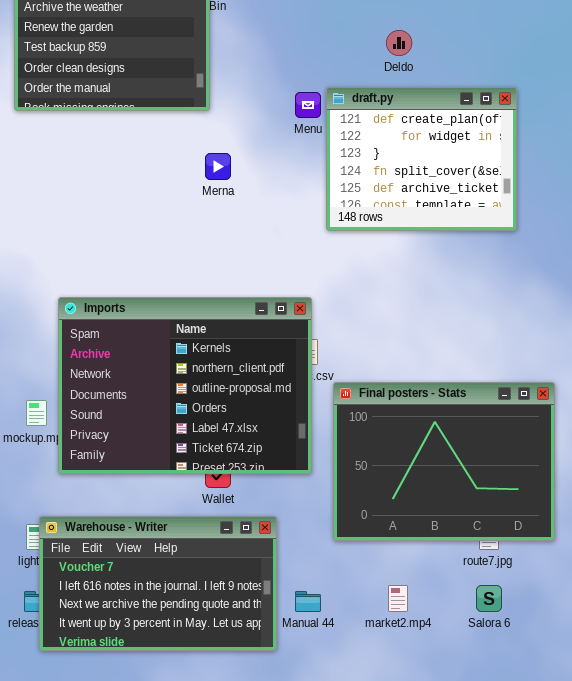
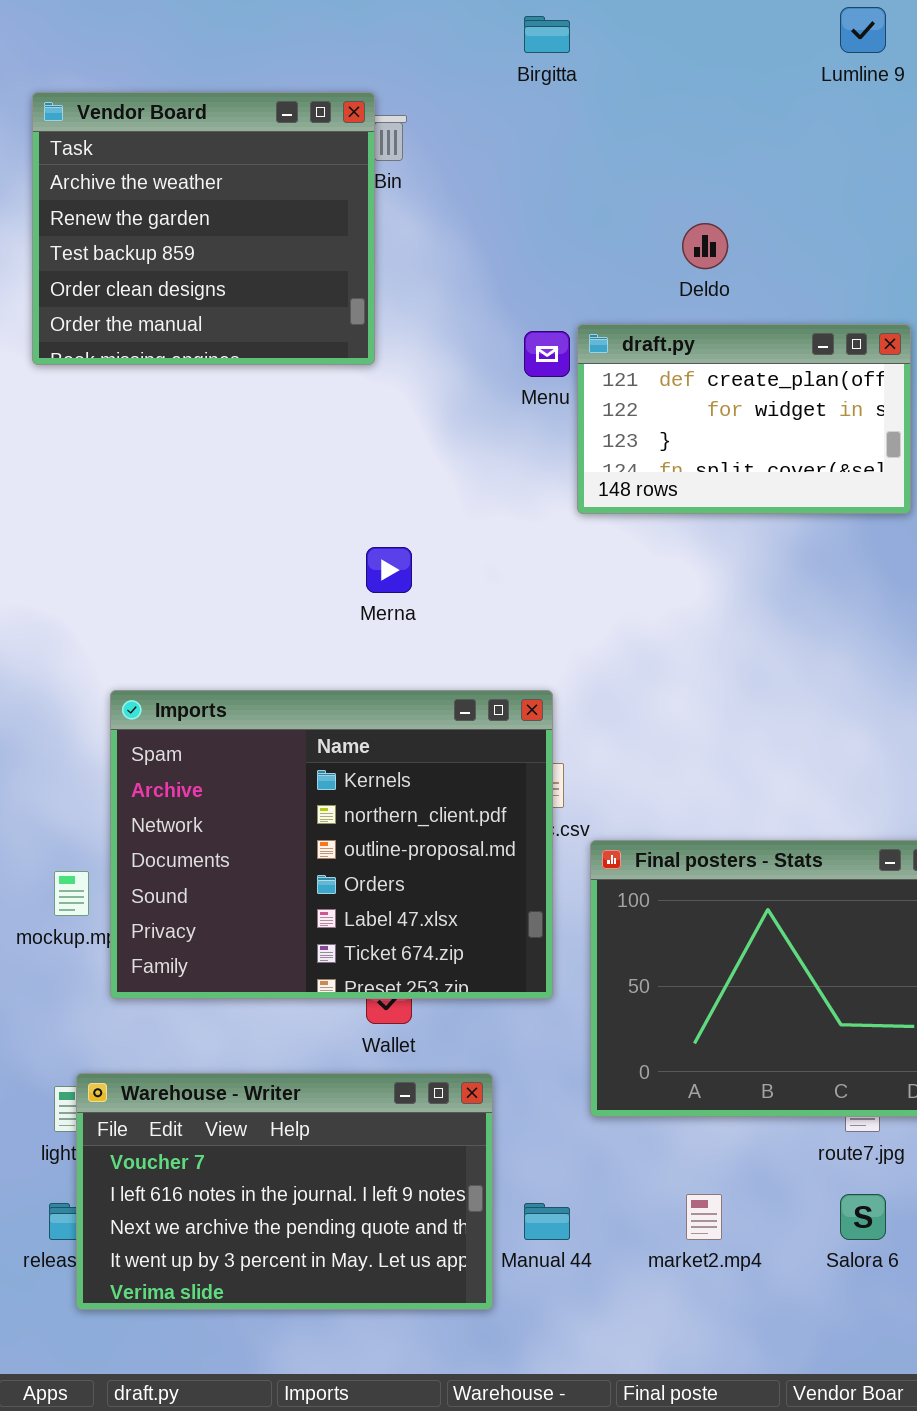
draft.py: [326,87,517,231] -> [577,324,911,514], resized
Merna: [205,153,231,180] -> [366,547,412,593], moved

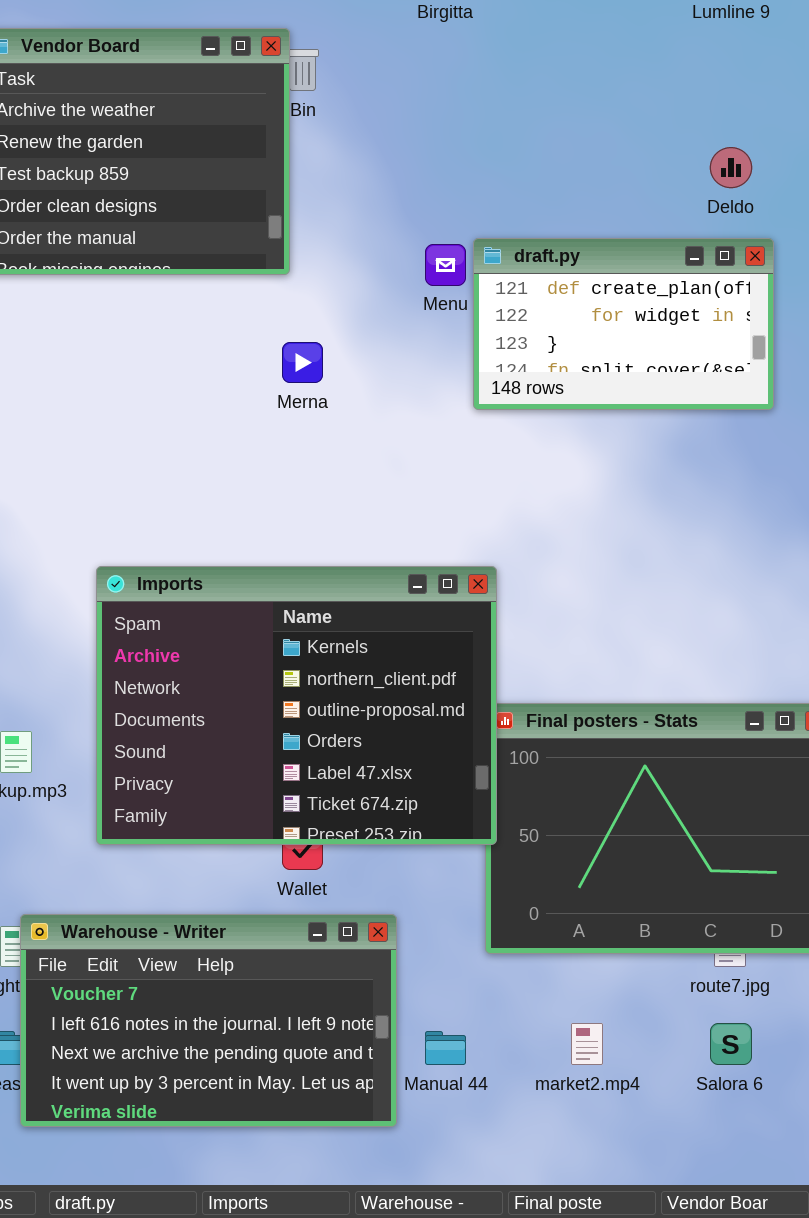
Deldo: [682,223,728,269] -> [710,147,752,188], moved
Merna: [366,547,412,593] -> [282,342,323,383], moved
Imports: [110,690,553,999] -> [96,566,497,845], moved

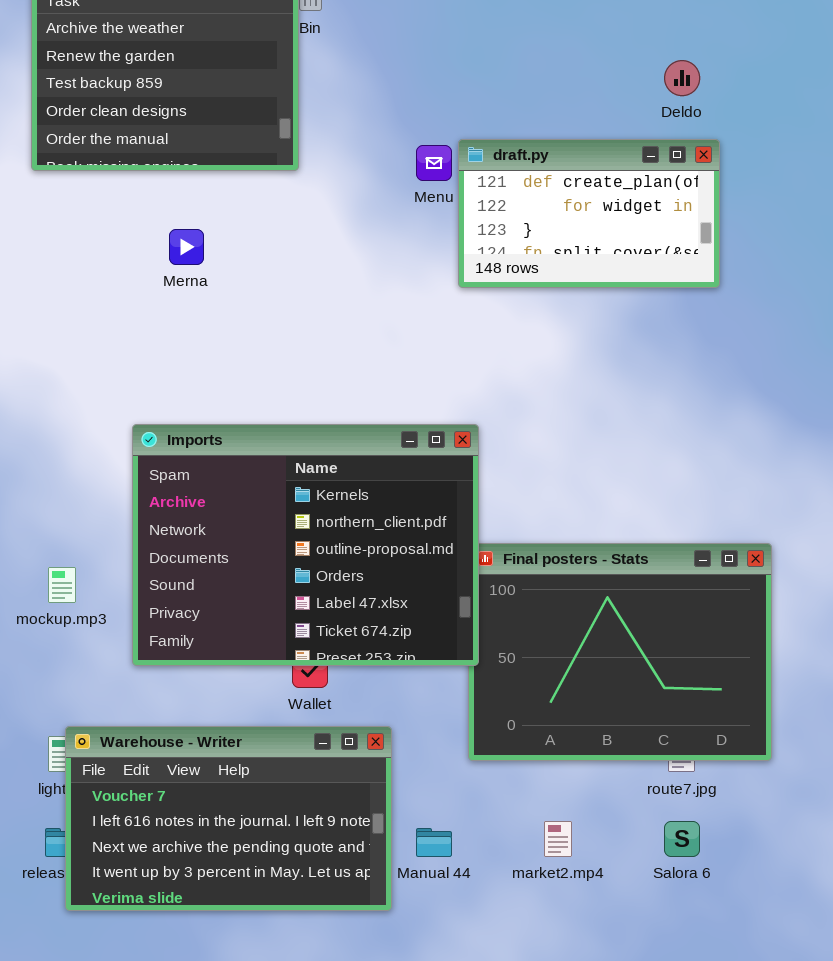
Merna: [282,342,323,383] -> [169,229,204,265], moved

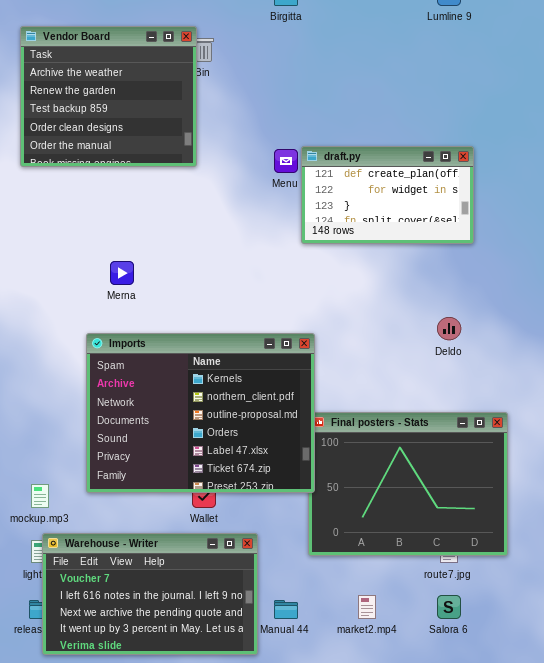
Deldo: [664,60,700,96] -> [437,317,461,340], moved
Merna: [169,229,204,265] -> [110,261,134,285], moved
mockup.mp3: [48,567,76,603] -> [31,484,49,508], moved

